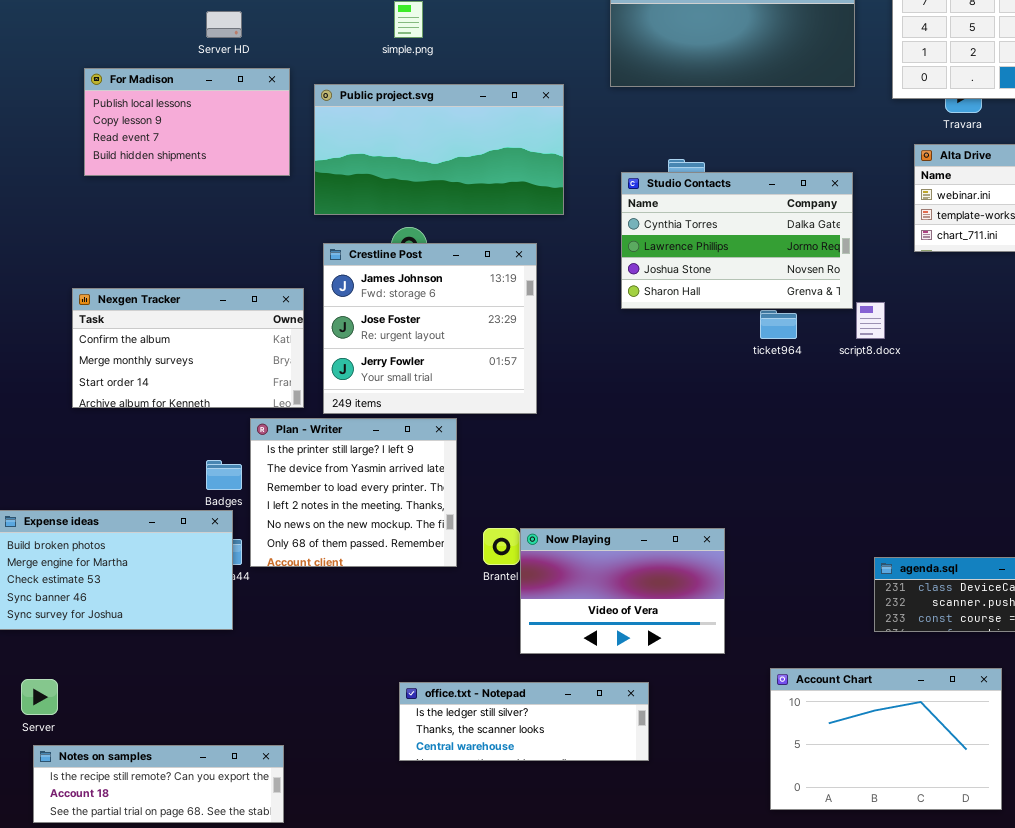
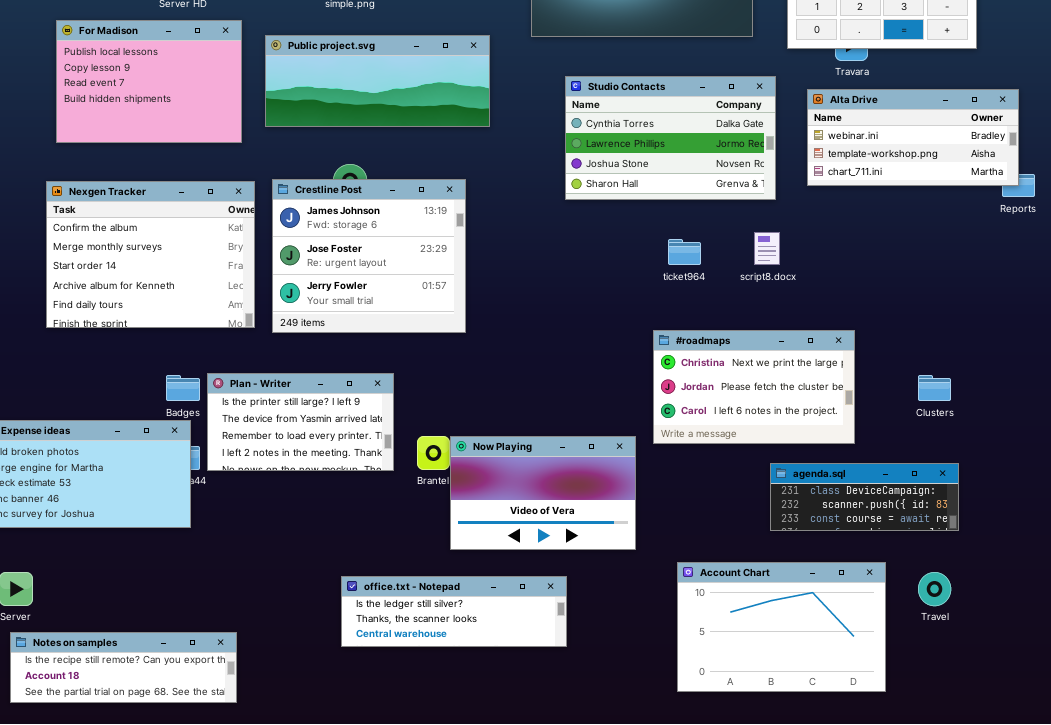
For Madison: [84,68,290,176] -> [56,20,242,143], resized
Public project.svg: [314,84,564,215] -> [265,35,490,127], resized
Studio Contacts: [621,172,853,309] -> [565,76,776,200], moved
Nexgen Tracker: [72,288,304,408] -> [46,181,255,328], resized
#roadmaps: none -> [653,330,855,444], opened
Plan - Writer: [250,418,457,567] -> [207,373,394,471], resized

